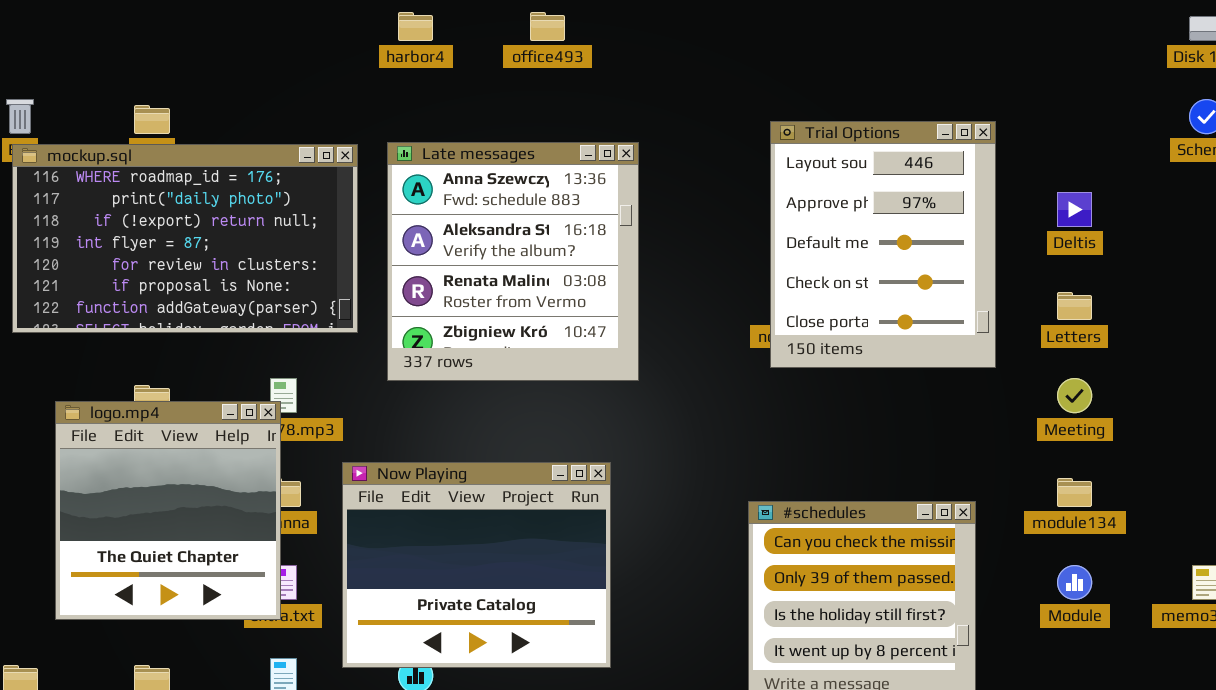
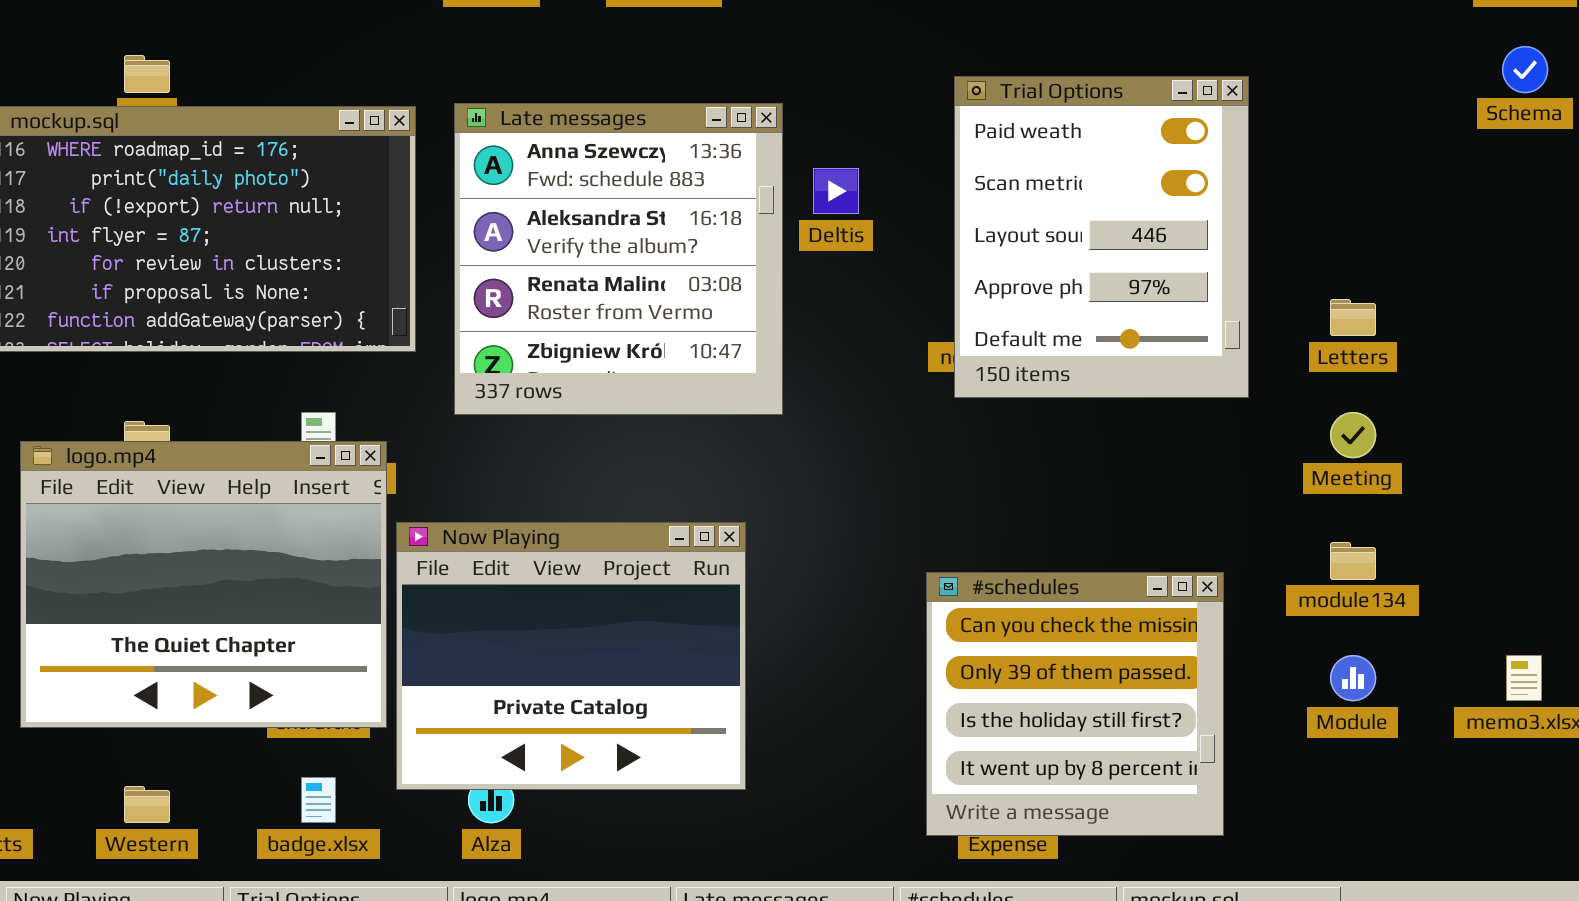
Trial Options: [770,121,996,368] -> [954,76,1249,398], scrolled up 2 rows
Deltis: [1057,192,1092,227] -> [813,168,859,214], moved
logo.mp4: [55,401,281,620] -> [20,441,387,728], resized

